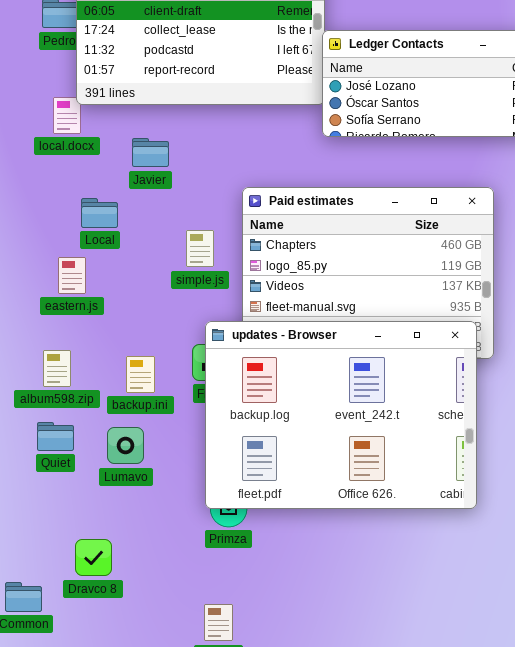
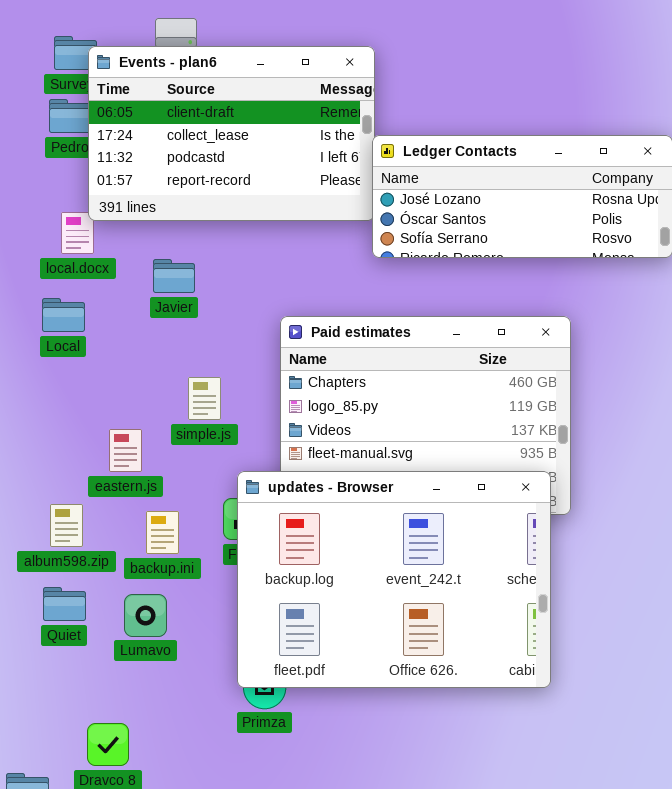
Local: [81,198,118,228] -> [42,298,85,332], moved
simple.js: [186,230,214,267] -> [188,377,221,420], moved
eastern.js: [58,257,86,294] -> [109,429,142,472], moved

